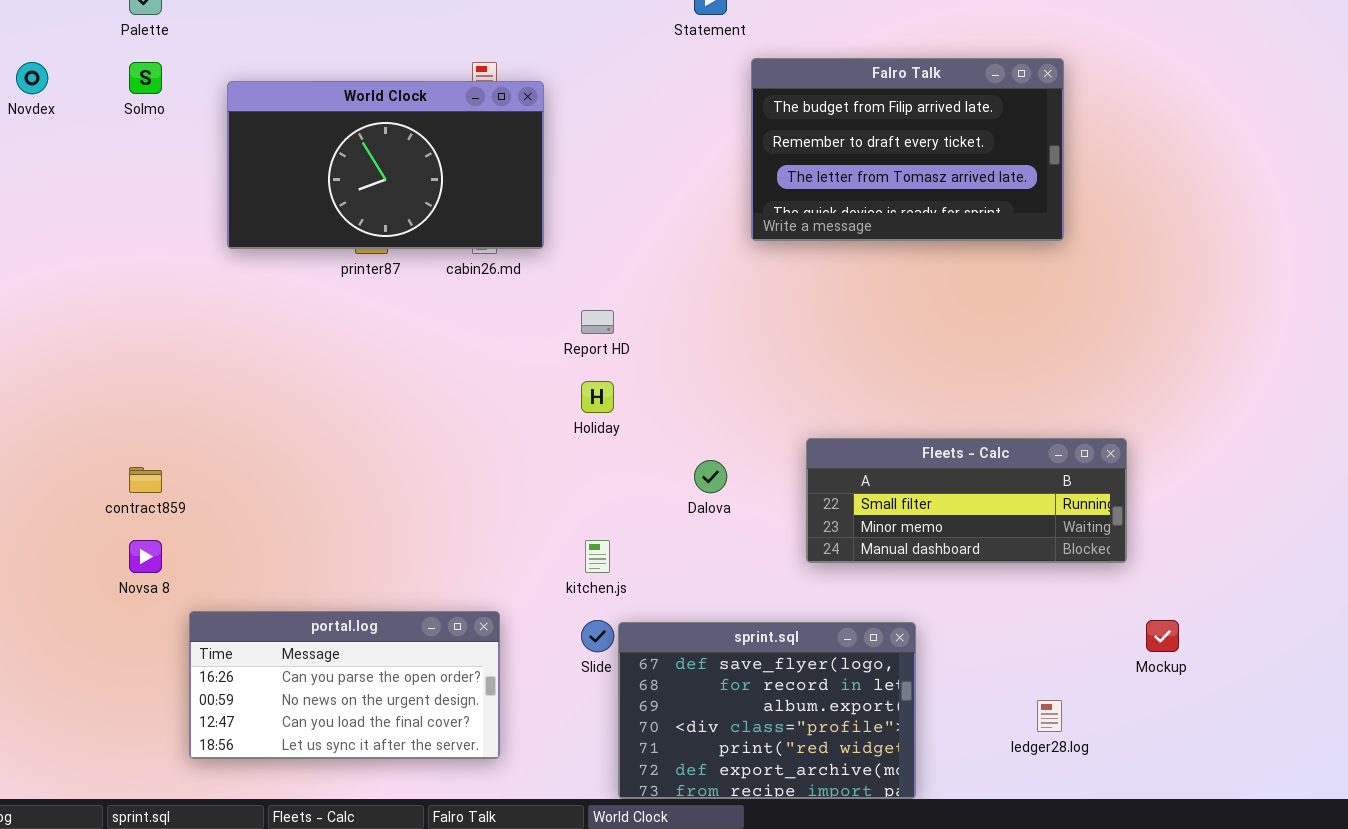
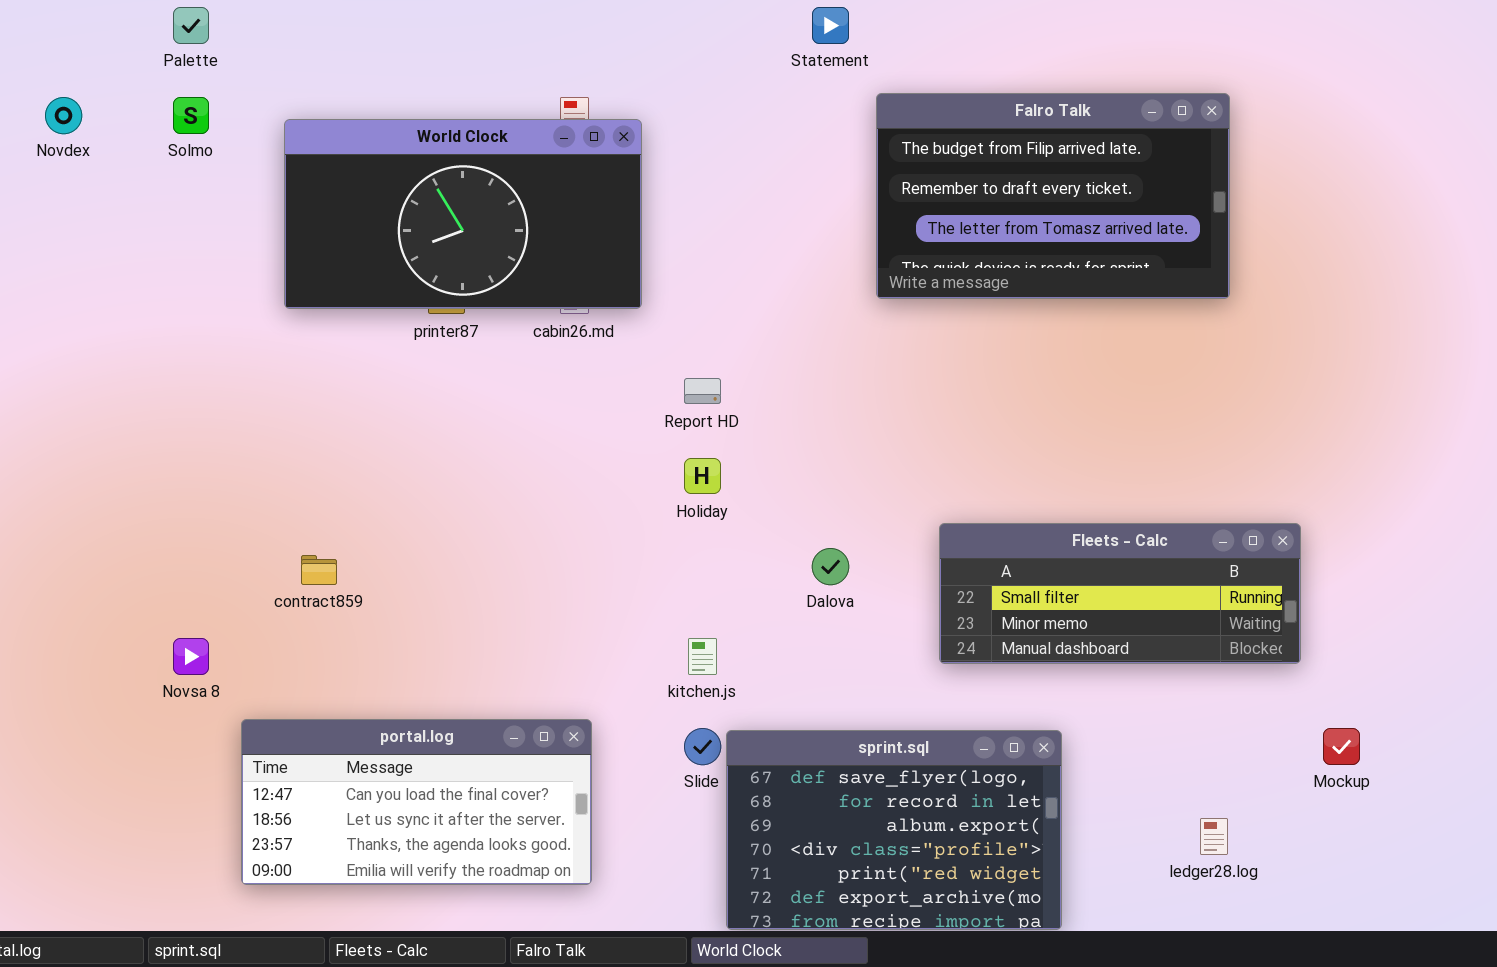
contract859: [129,467,162,493] -> [301,555,337,585], moved
portal.log: [189,611,500,759] -> [241,719,592,885], scrolled down 2 rows

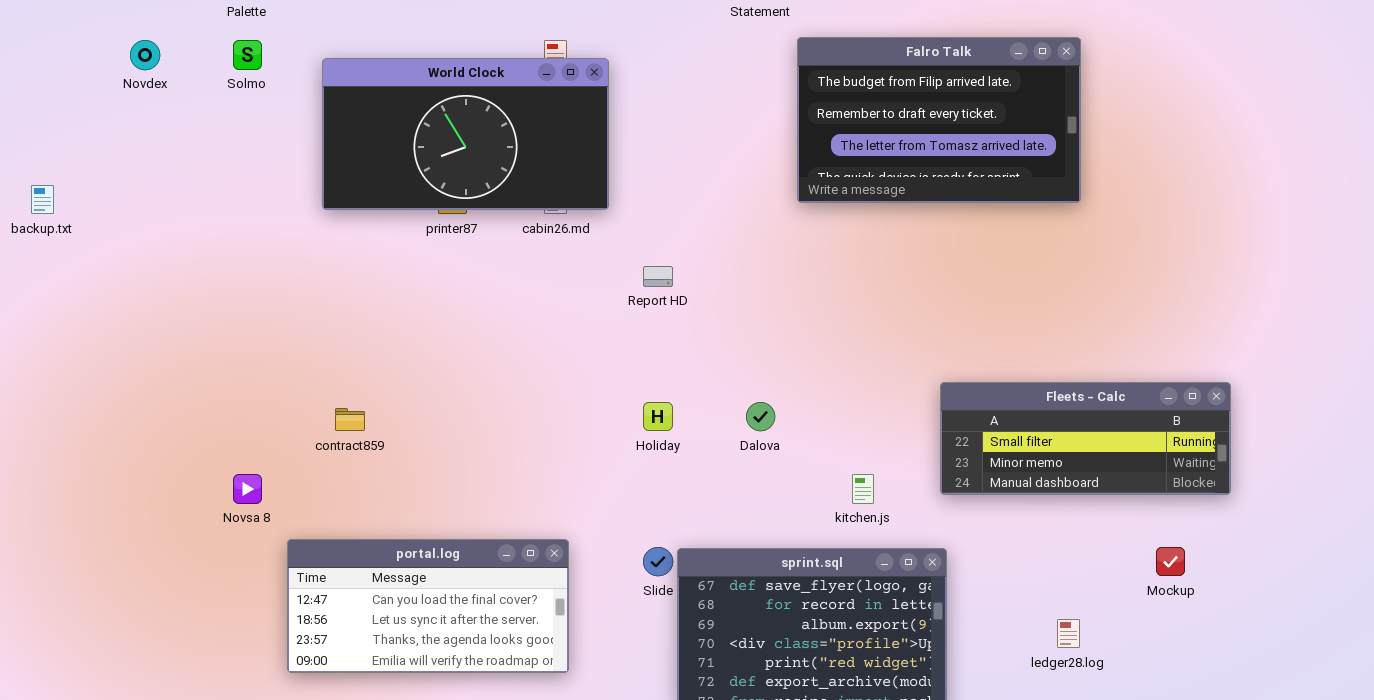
Holiday: [684,458,721,494] -> [643,402,673,431], moved
Fleets - Calc: [939,523,1301,664] -> [940,382,1231,495], moved
kitchen.js: [688,638,717,675] -> [852,474,874,504], moved

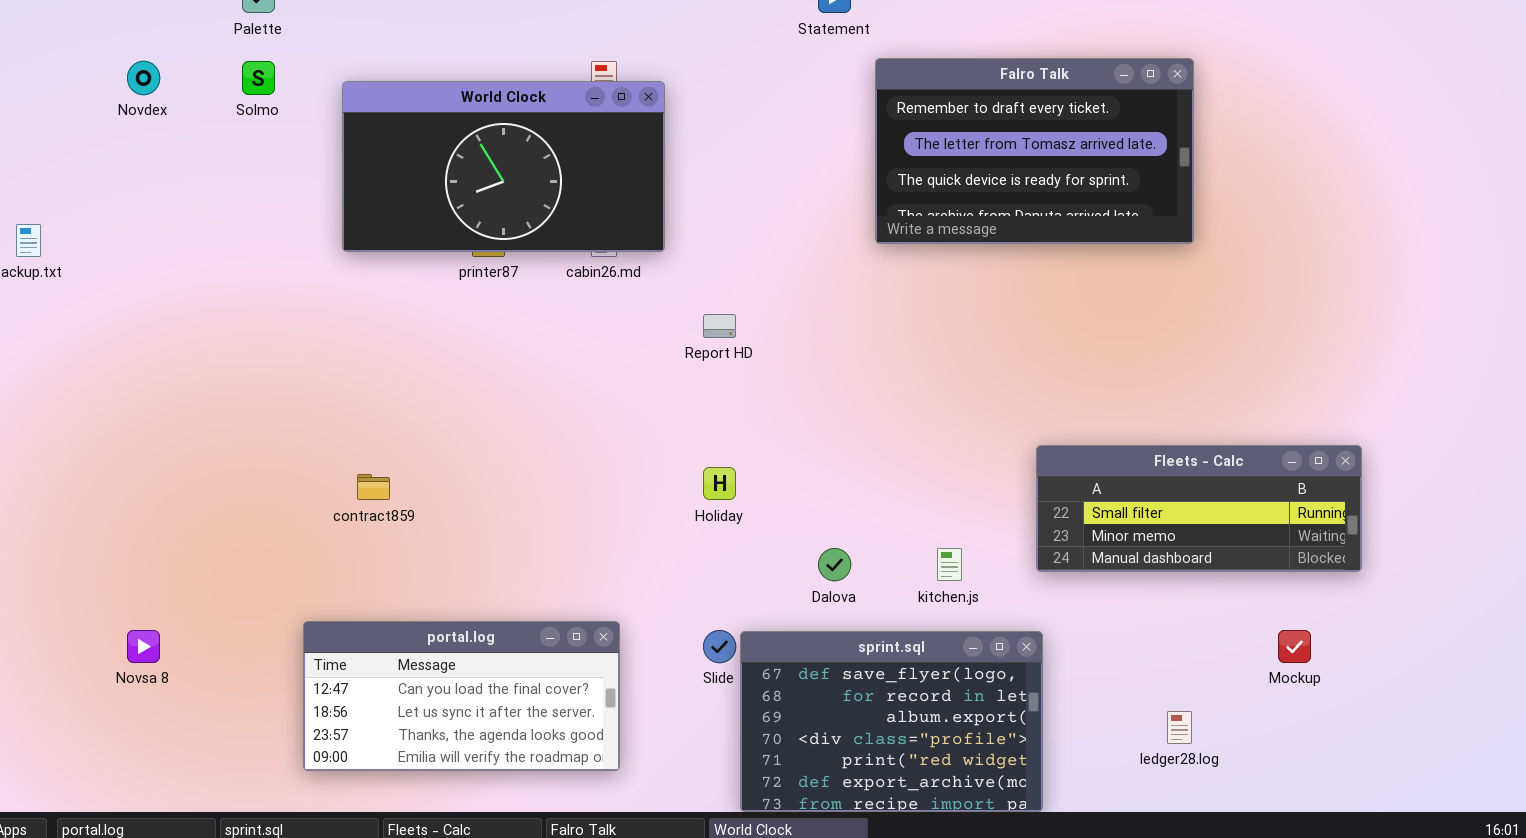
Falro Talk: [797,37,1081,203] -> [875,58,1194,244], scrolled down 1 row
Dalova: [746,402,775,431] -> [818,548,851,581], moved
Novsa 8: [233,474,262,504] -> [127,630,160,663], moved

